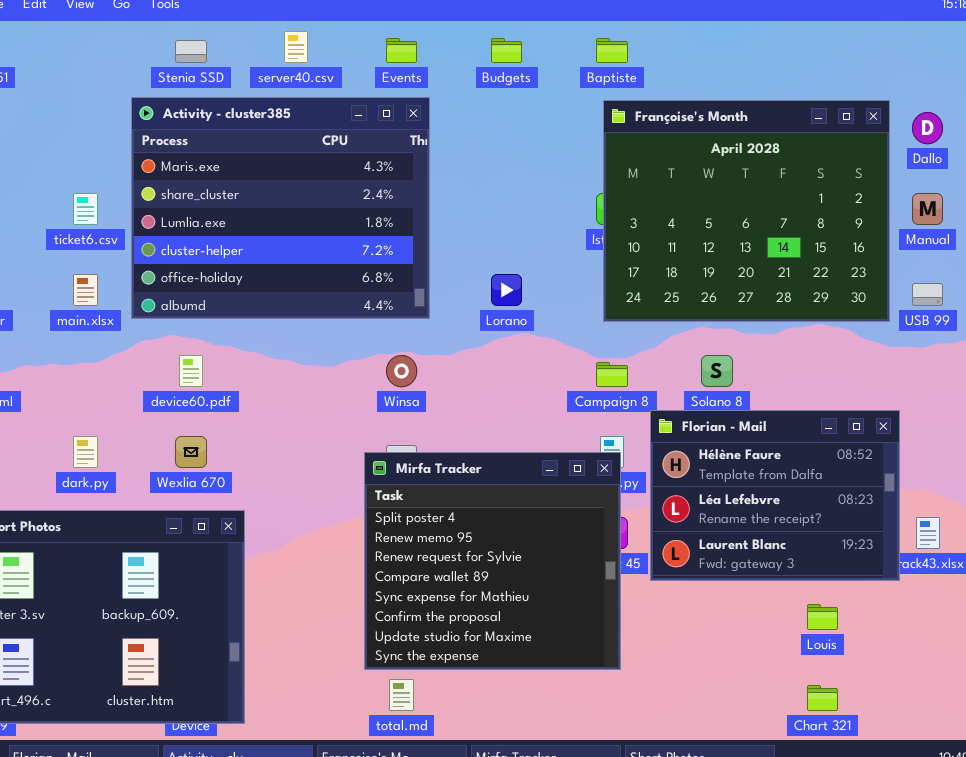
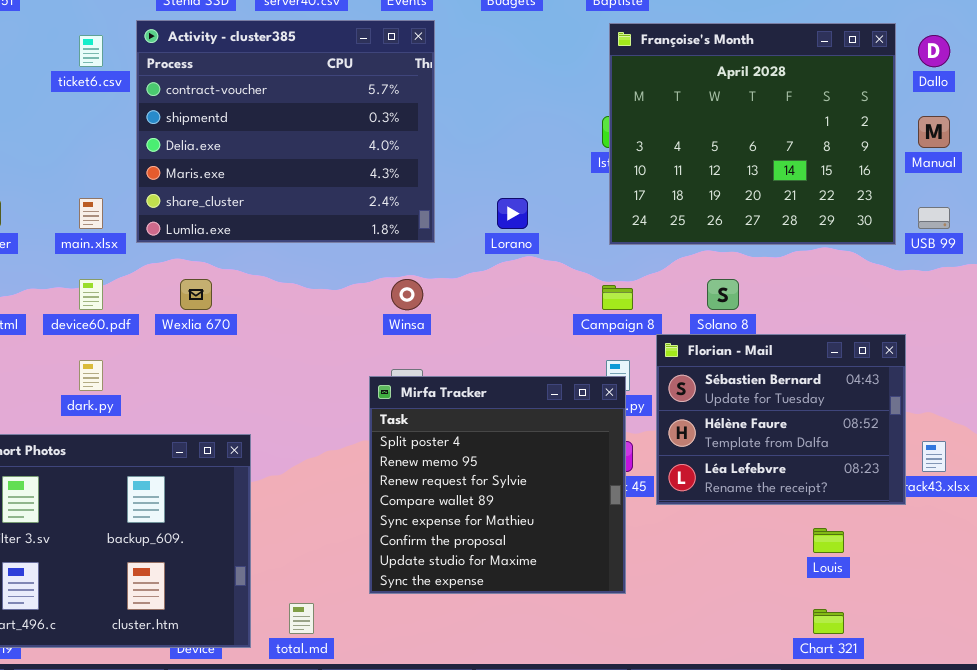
Activity - cluster385: [131,97,430,319] -> [136,20,435,243], scrolled up 3 rows
ticket6.csv: [73,193,98,225] -> [79,35,103,67], moved
device60.pdf: [179,355,203,387] -> [79,279,103,310], moved
Florian - Mail: [650,410,900,581] -> [656,334,906,505], scrolled up 1 row
Wexlia 670: [175,436,207,468] -> [180,279,212,310], moved
total.md: [389,679,414,711] -> [289,603,314,634], moved

